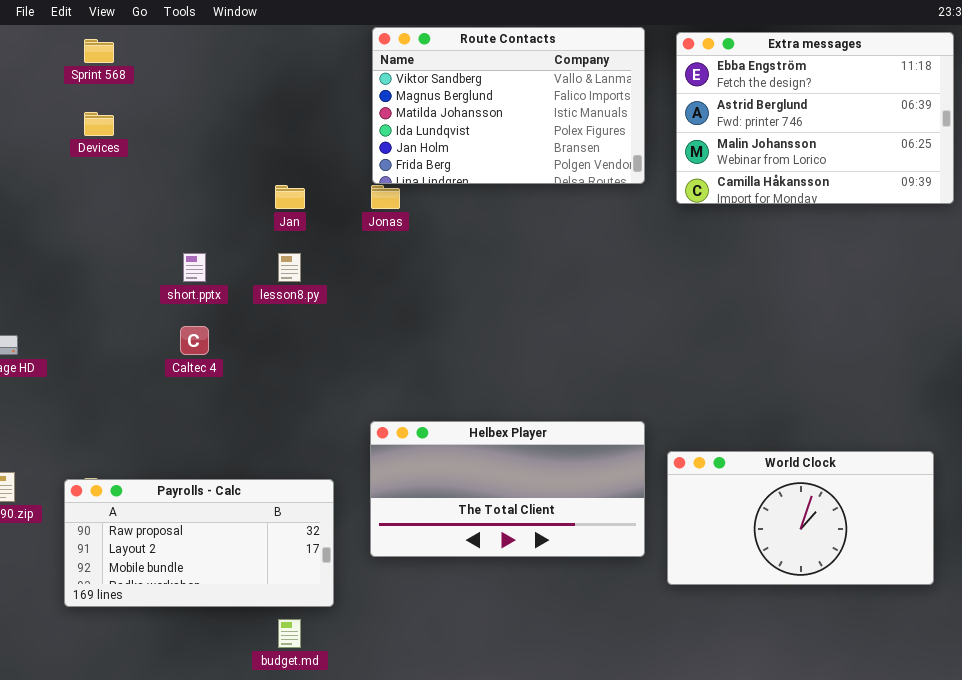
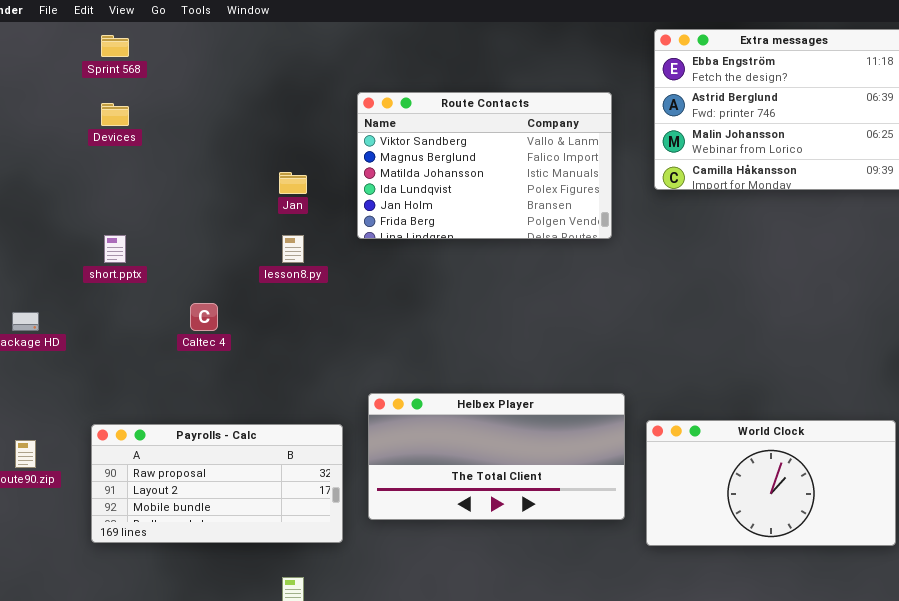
Route Contacts: [372,27,645,184] -> [357,92,612,239], moved
short.pptx: [183,253,206,282] -> [104,235,126,263], moved
Payrolls - Calc: [64,479,334,607] -> [91,424,343,543], moved

